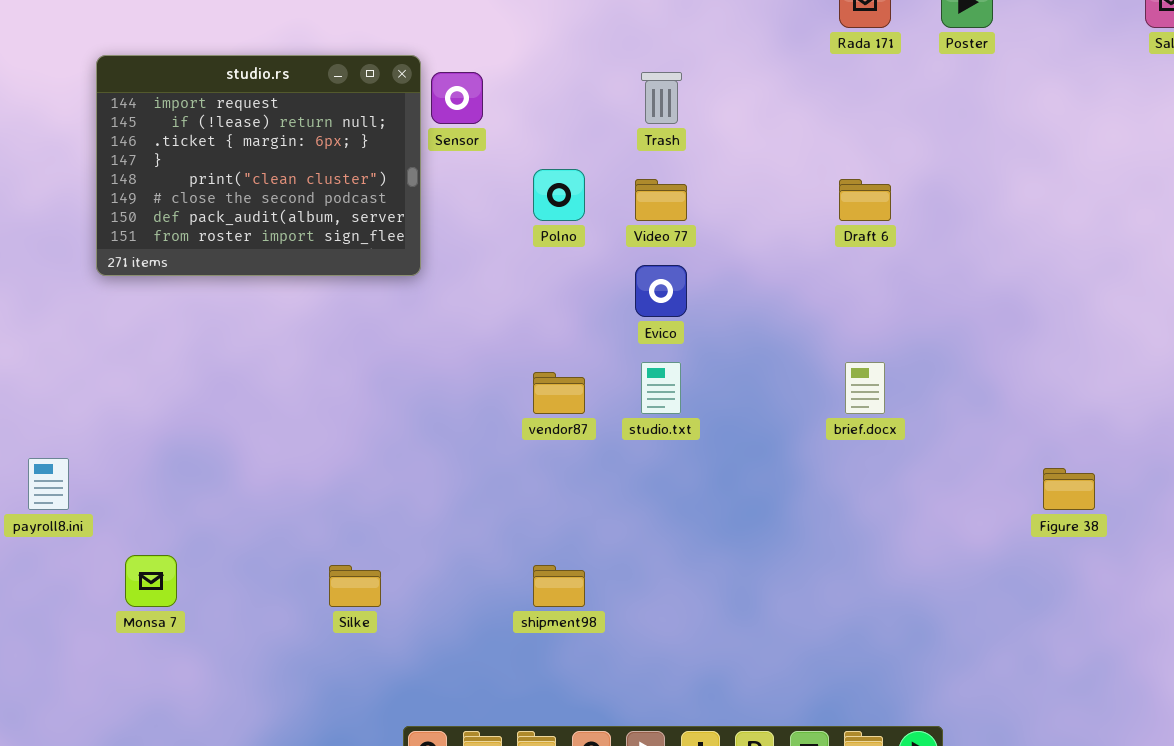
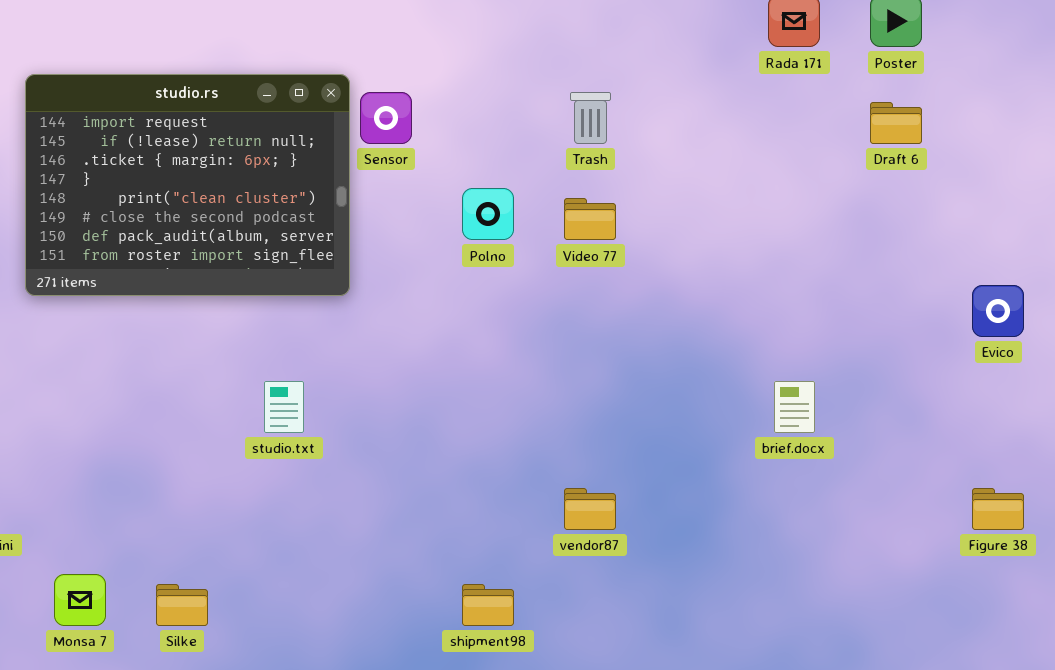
Draft 6: [839,179,891,221] -> [870,102,922,144], moved
Evico: [635,265,687,317] -> [972,285,1024,337], moved
studio.txt: [641,362,681,414] -> [264,381,304,433], moved
vendor87: [533,372,585,414] -> [564,488,616,530], moved
Silke: [329,565,381,607] -> [156,584,208,626], moved

